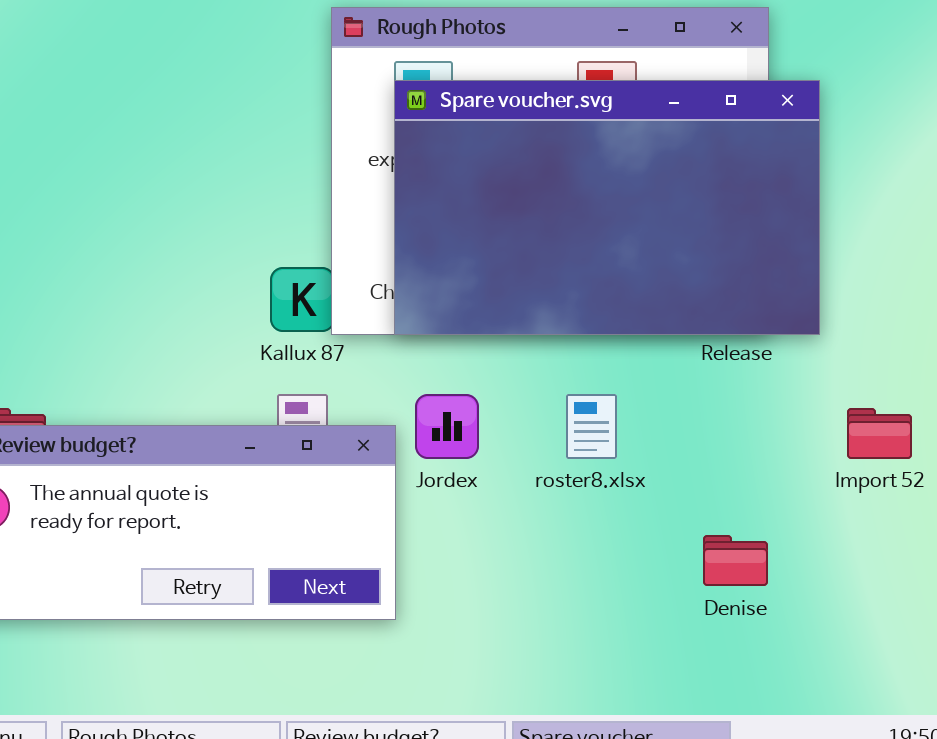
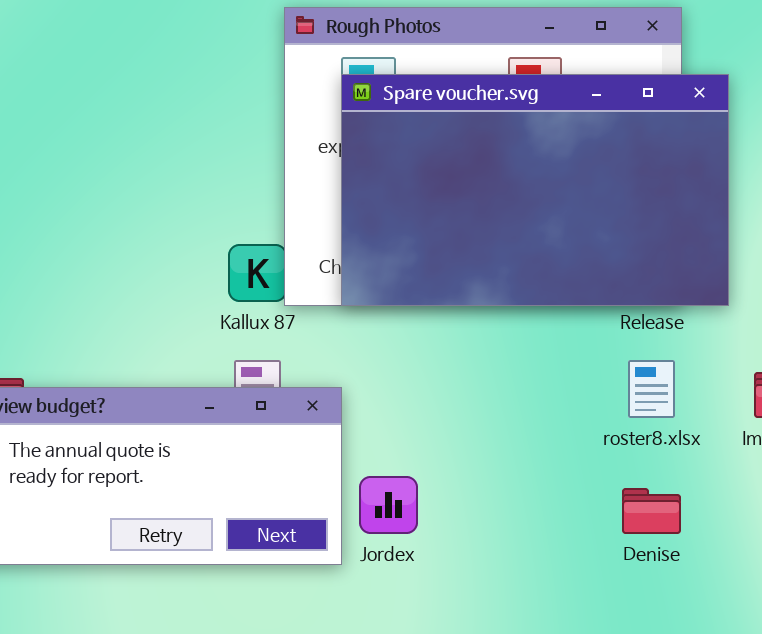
Jordex: [415,394,479,459] -> [359,476,418,534], moved
roster8.xlsx: [566,394,617,459] -> [628,360,675,418], moved

